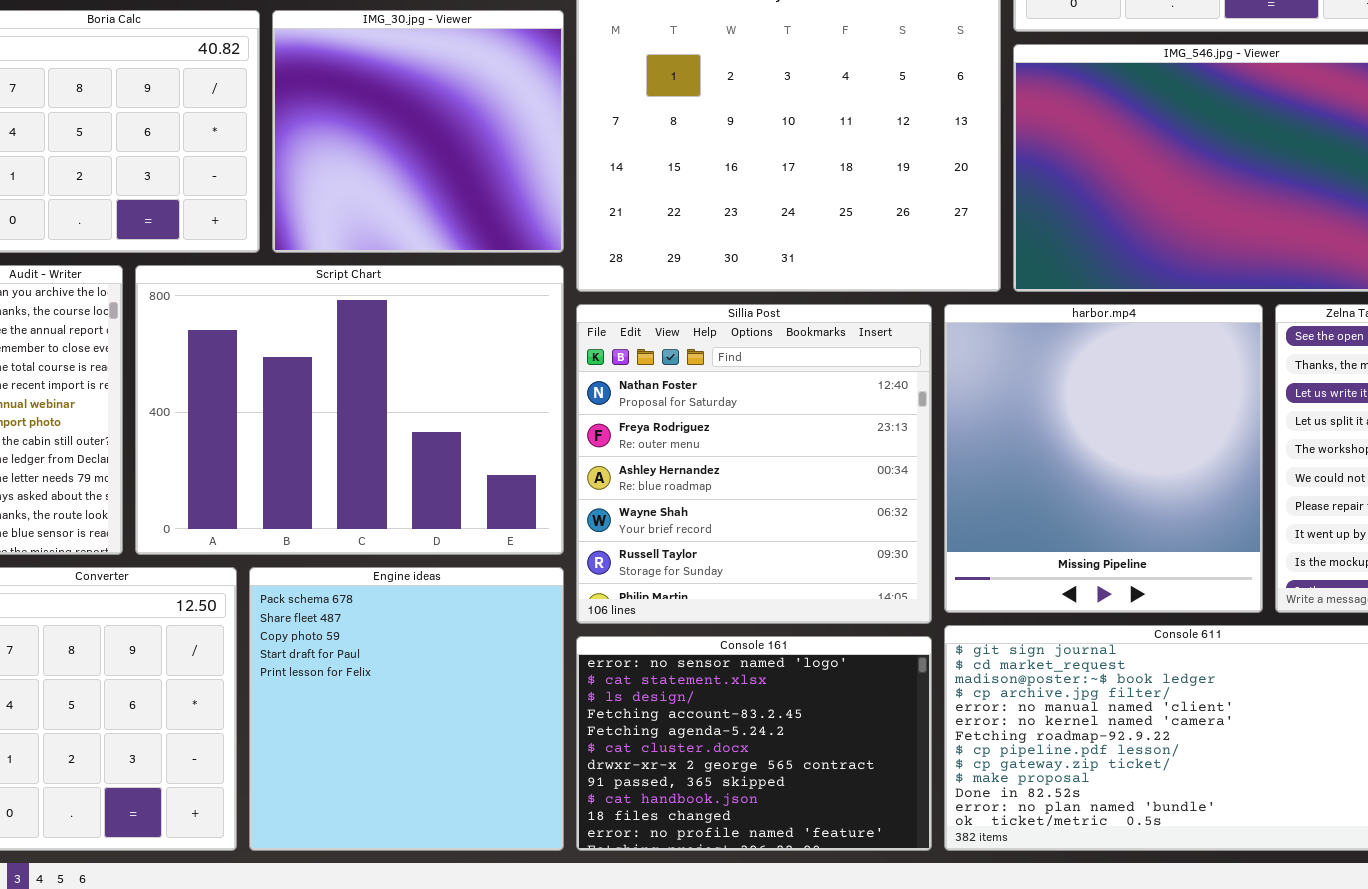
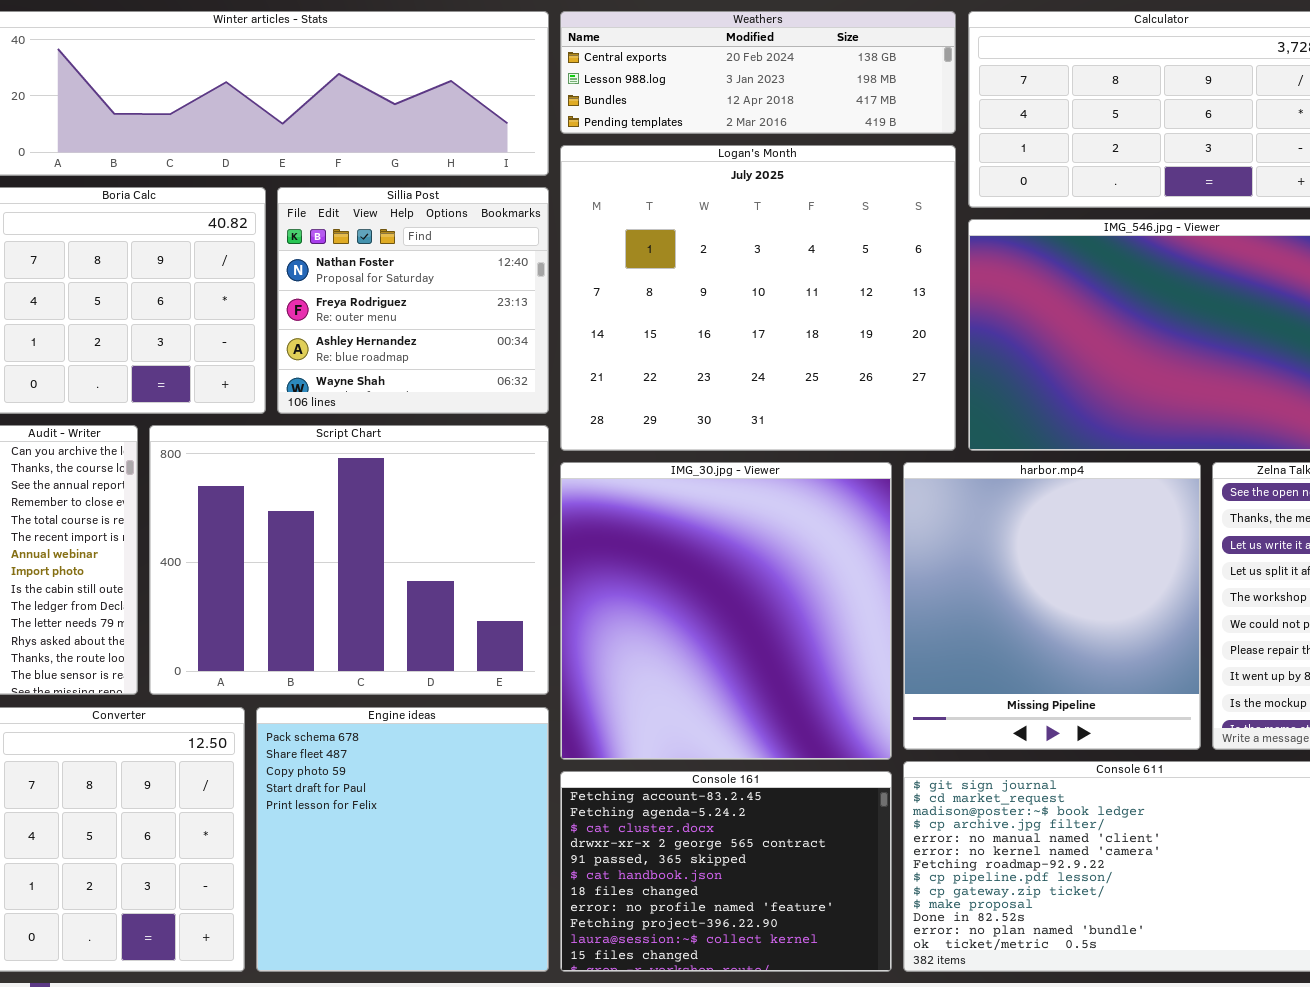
IMG_30.jpg - Viewer: [272,10,564,253] -> [560,462,892,760], moved, resized
Sillia Post: [576,304,932,624] -> [277,187,549,414], moved, resized
Console 161: [576,636,932,851] -> [560,771,892,972], scrolled down 3 rows

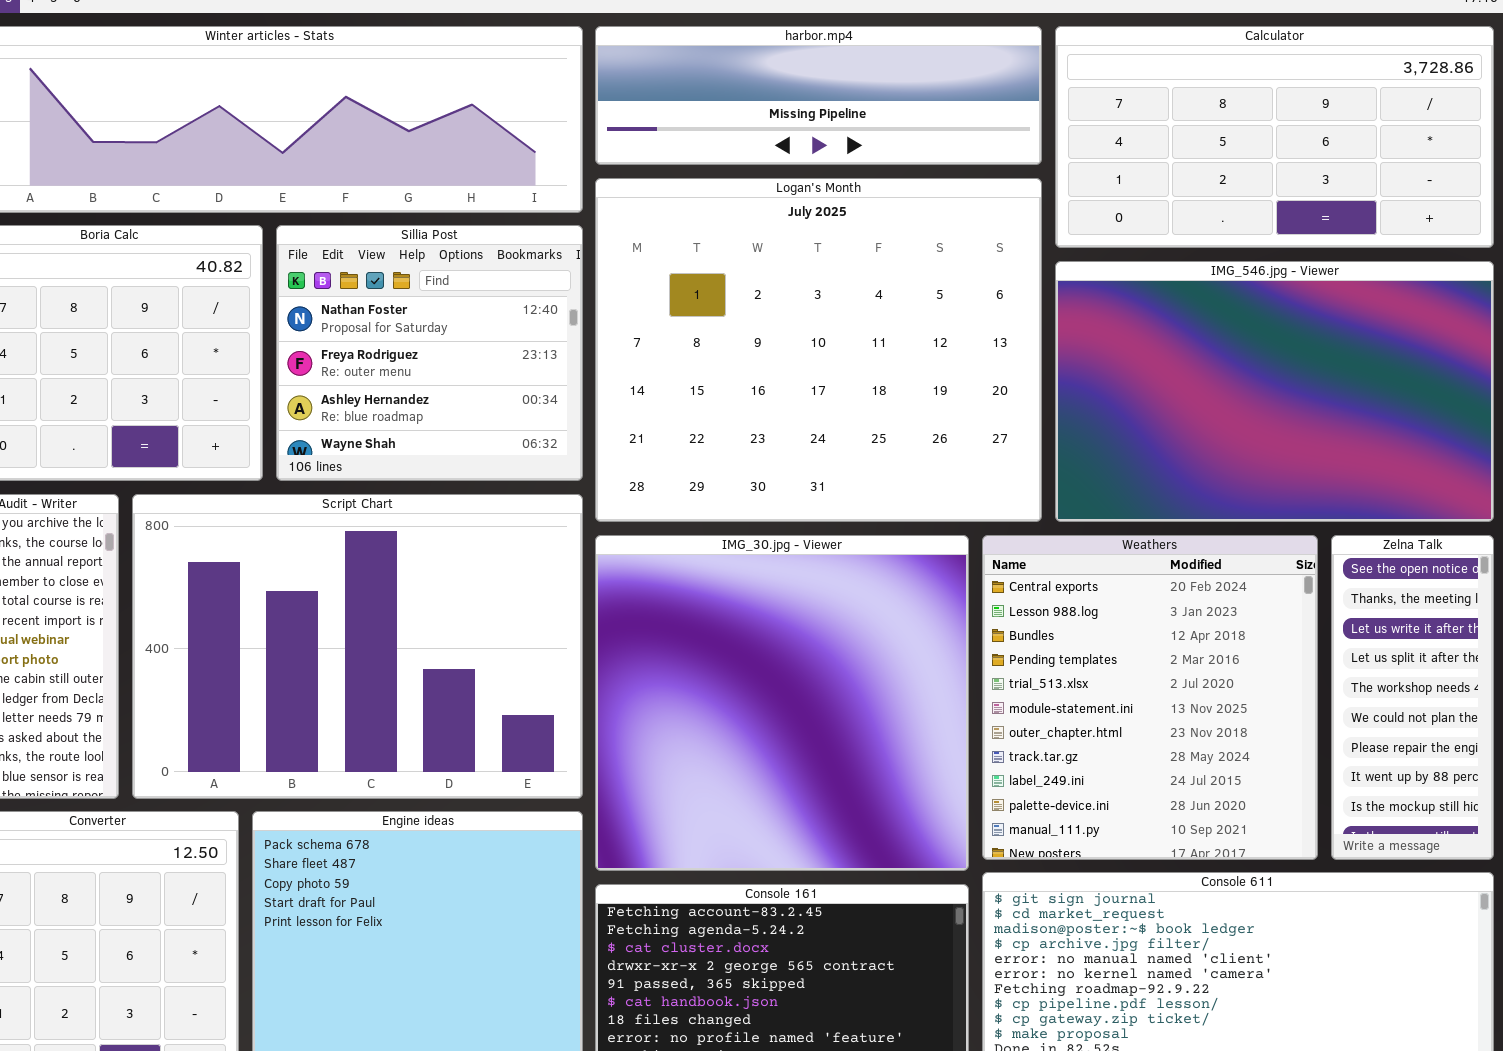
Weathers: [560,11,956,134] -> [982,535,1318,860], moved, resized
harbor.mp4: [903,462,1201,750] -> [595,26,1042,165], moved, resized

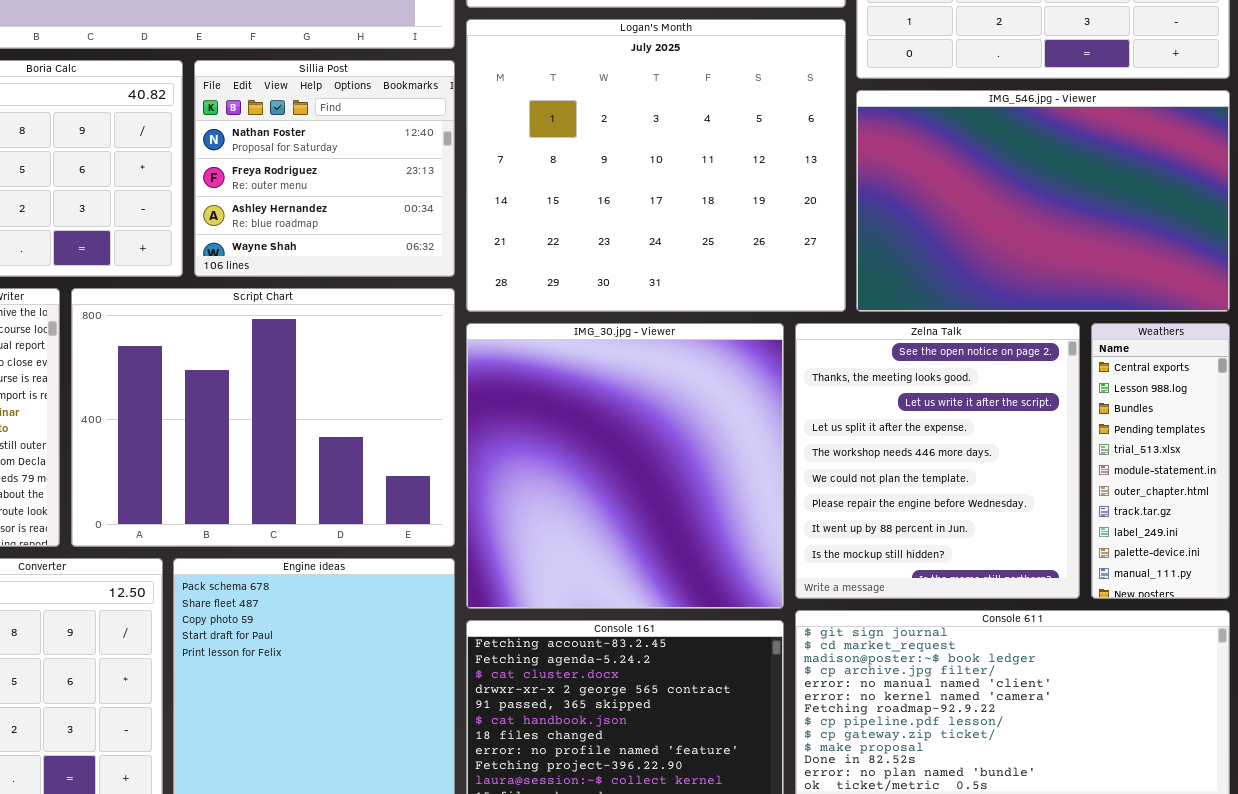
Weathers: [982,535,1318,860] -> [1091,323,1230,599], moved, resized
Zelna Talk: [1331,535,1494,860] -> [795,323,1080,599], moved, resized

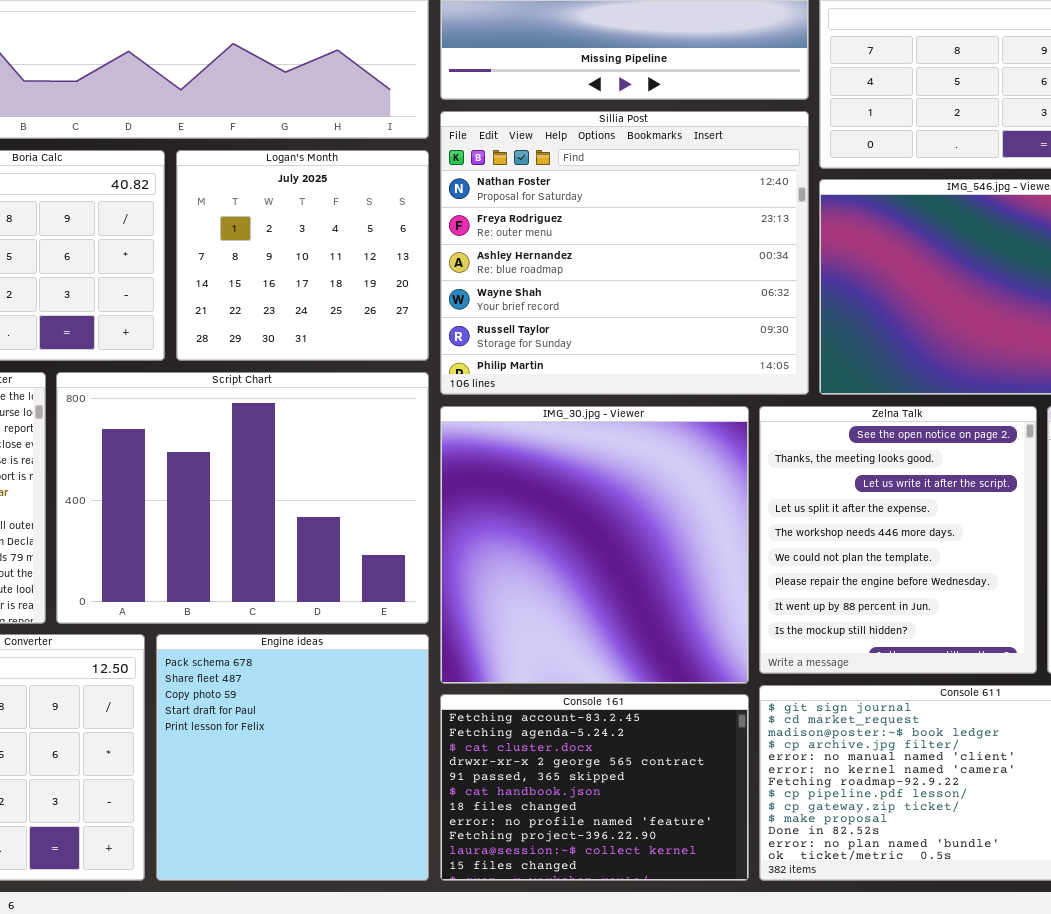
Logan's Month: [466,19,846,312] -> [176,150,429,361], moved, resized
Sillia Post: [194,60,455,277] -> [440,111,809,395], moved, resized

